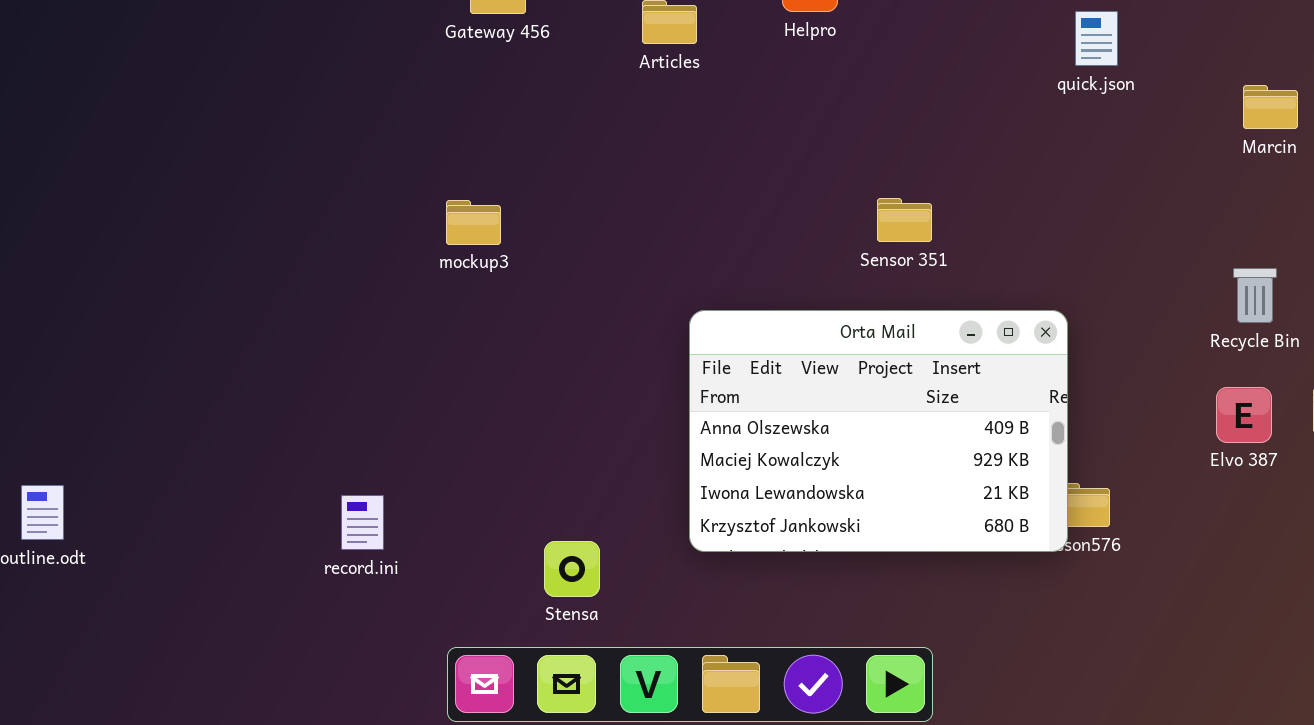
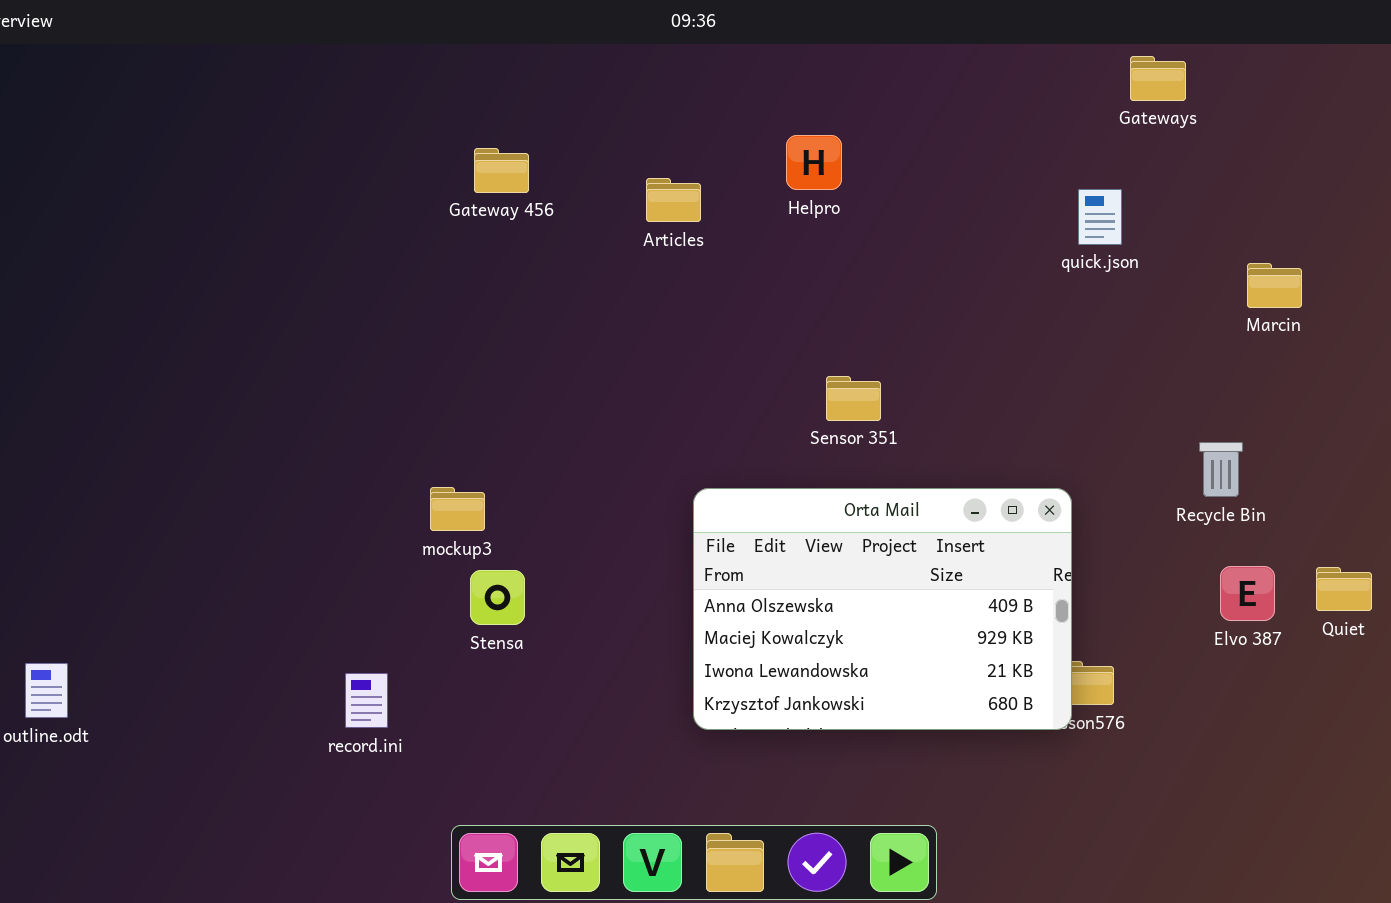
Sensor 351: [877,198,932,242] -> [826,376,881,421], moved
mockup3: [446,200,501,245] -> [430,487,485,531], moved
Recycle Bin: [1233,268,1277,323] -> [1199,442,1243,497], moved
Stensa: [544,541,600,597] -> [470,570,525,625], moved

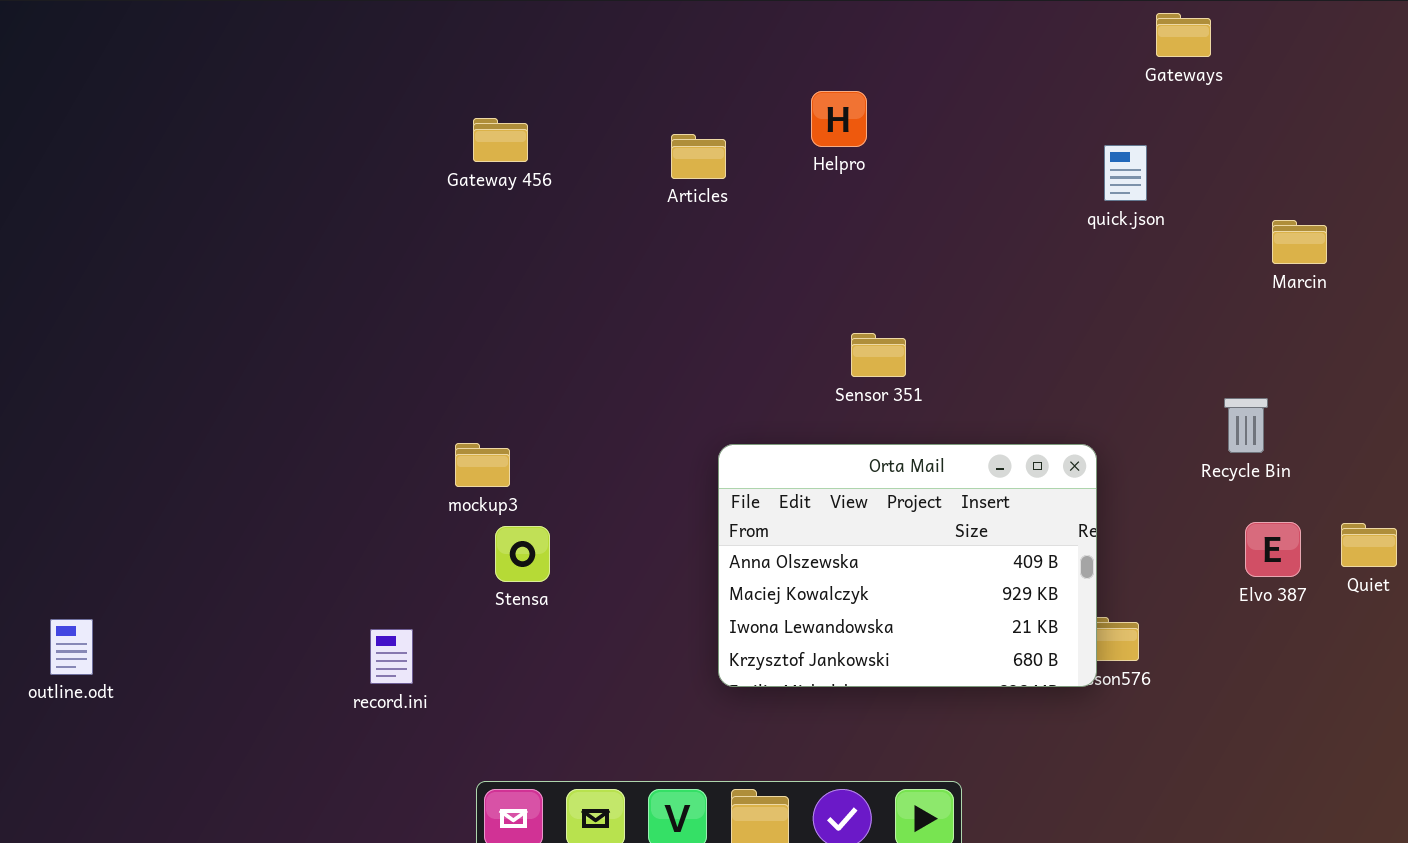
Gateway 456: [474,148,529,193] -> [473,118,528,162], moved

